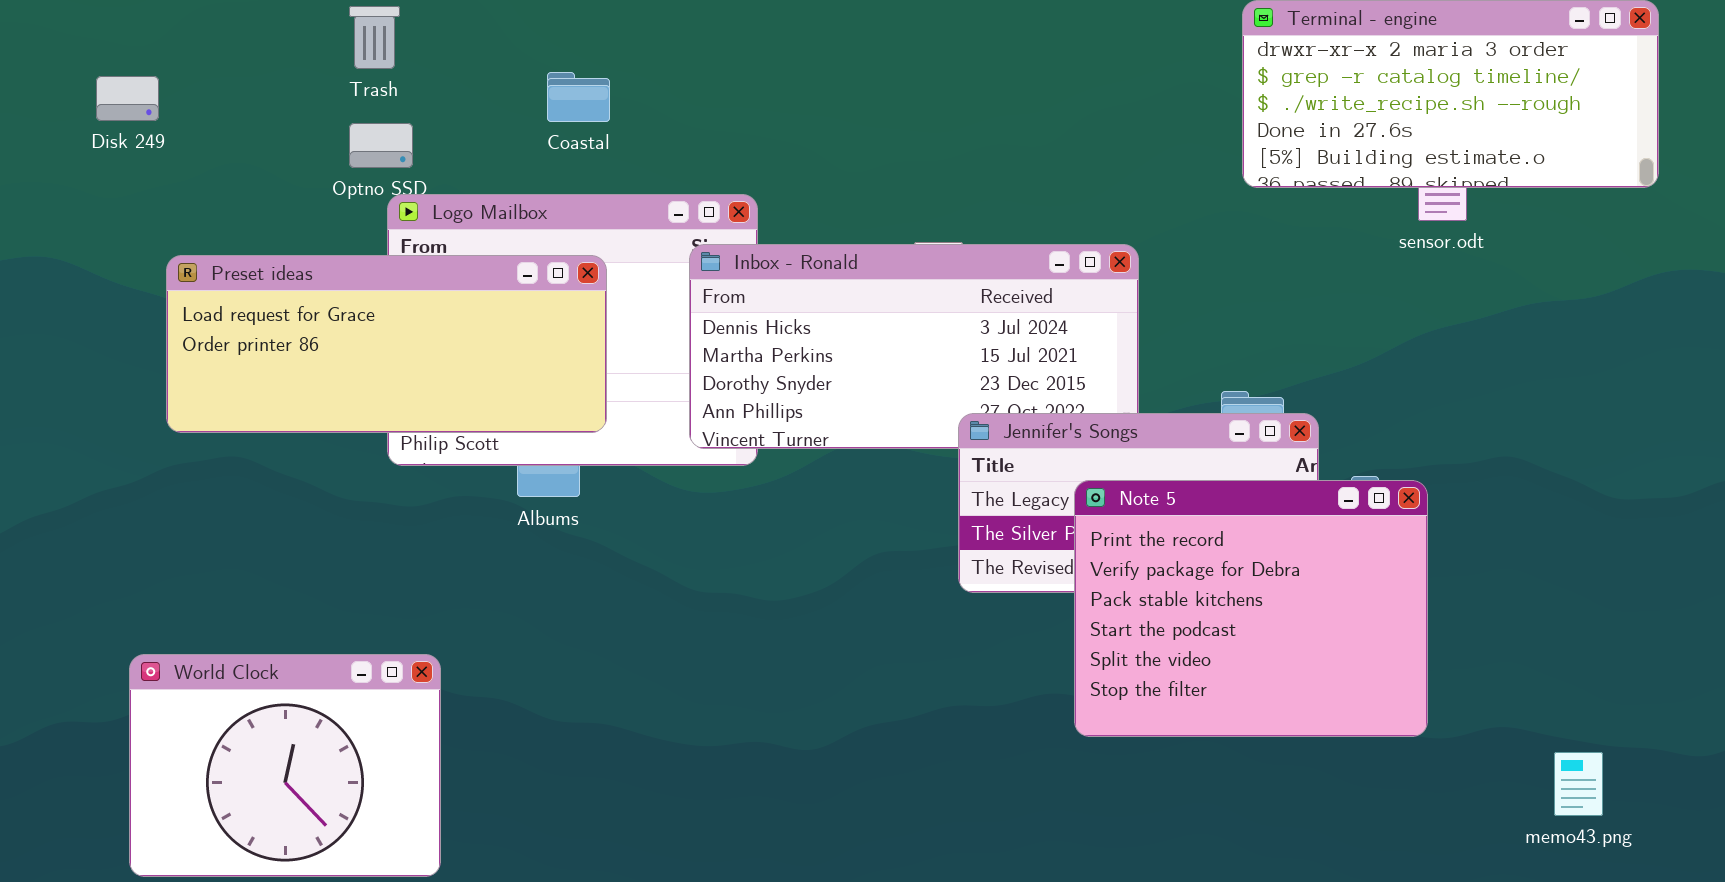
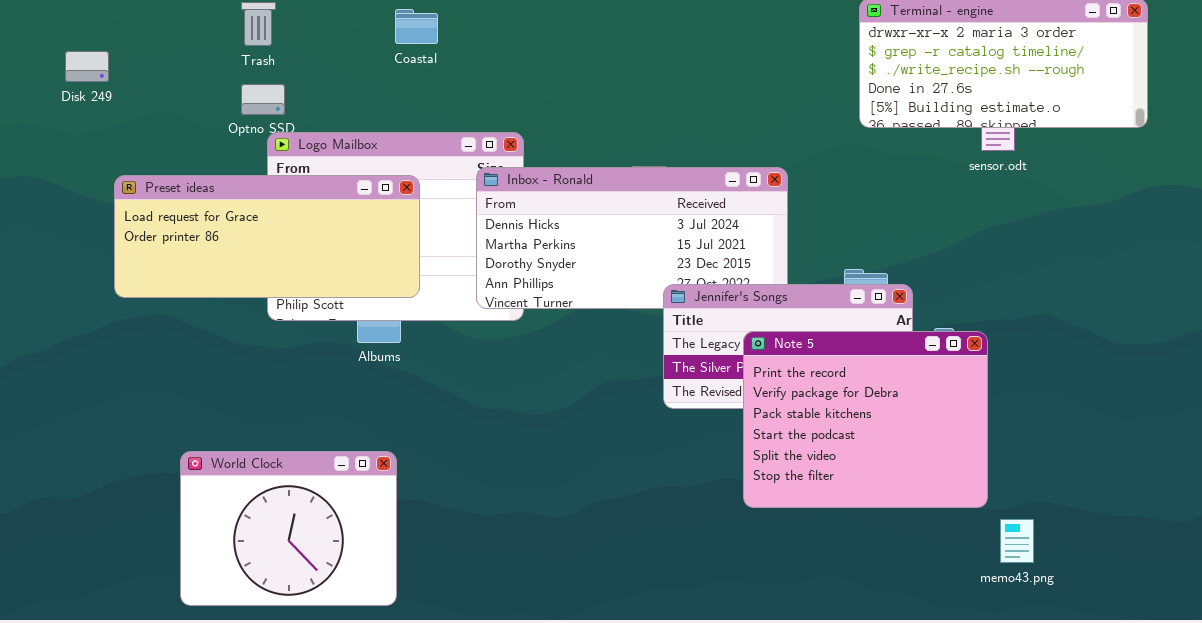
Coastal: [547,72,610,122] -> [395,9,438,44], moved
World Clock: [129,654,441,877] -> [180,451,397,606], moved
memo43.png: [1554,752,1603,816] -> [1000,519,1034,563], moved

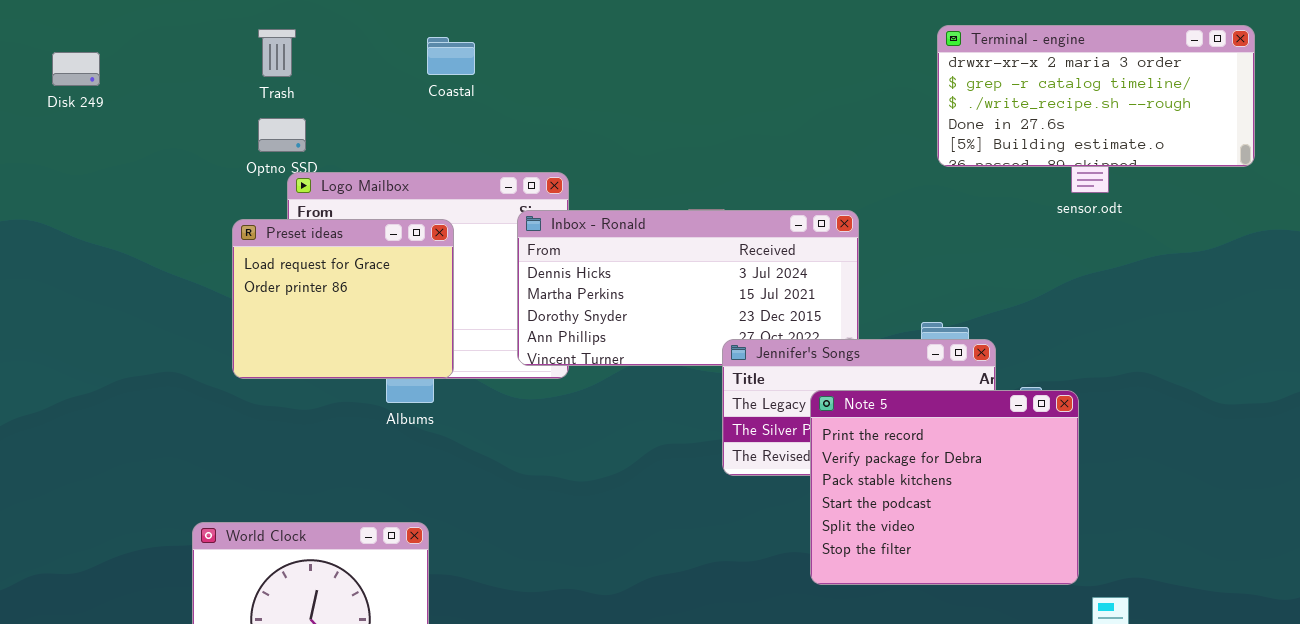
Disk 249: [65,51,109,82] -> [52,52,100,86], moved
Preset ideas: [114,175,420,298] -> [232,219,454,379], resized

